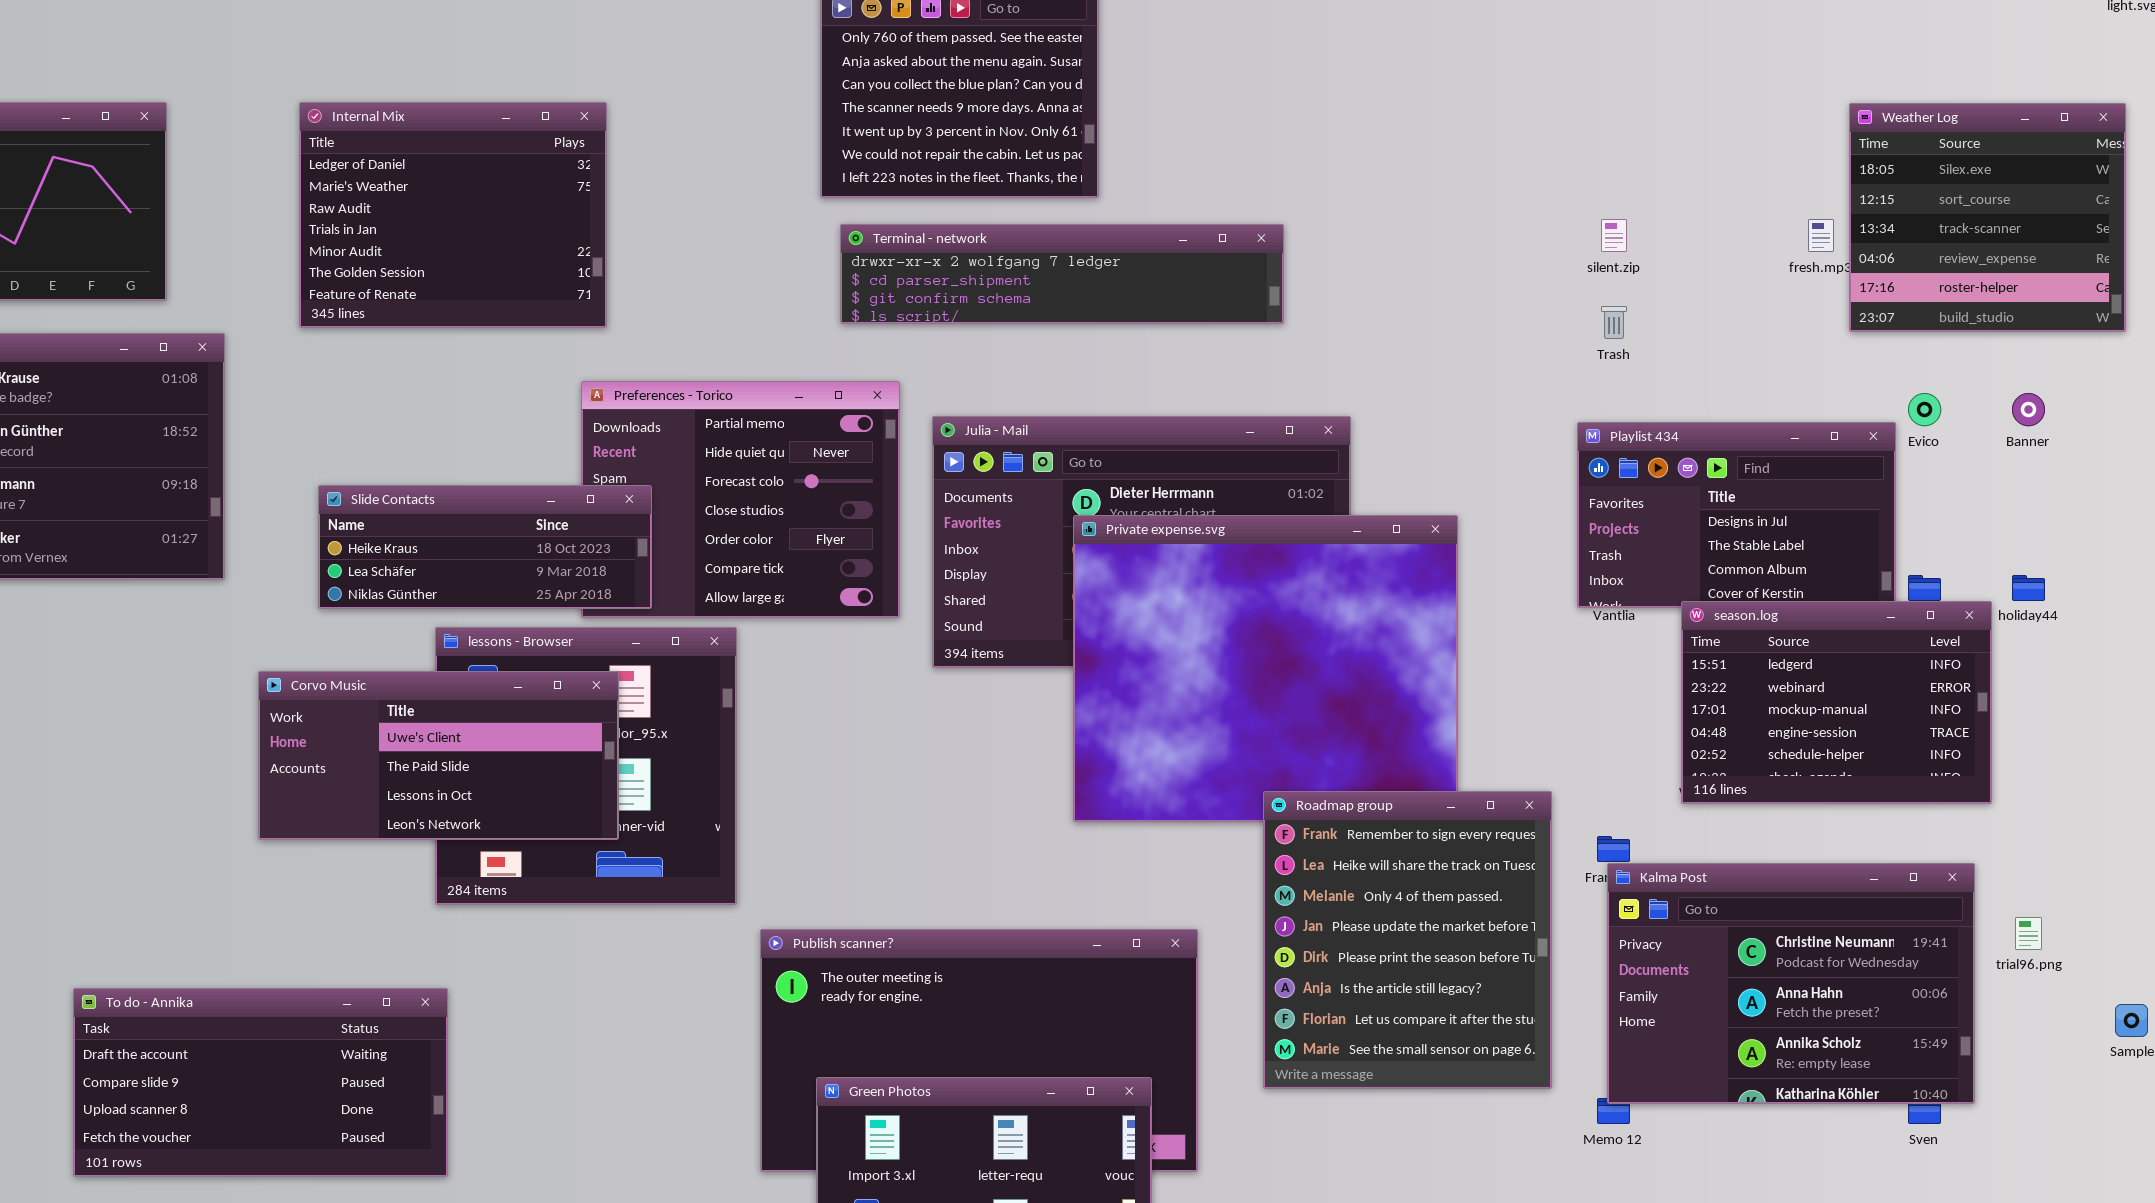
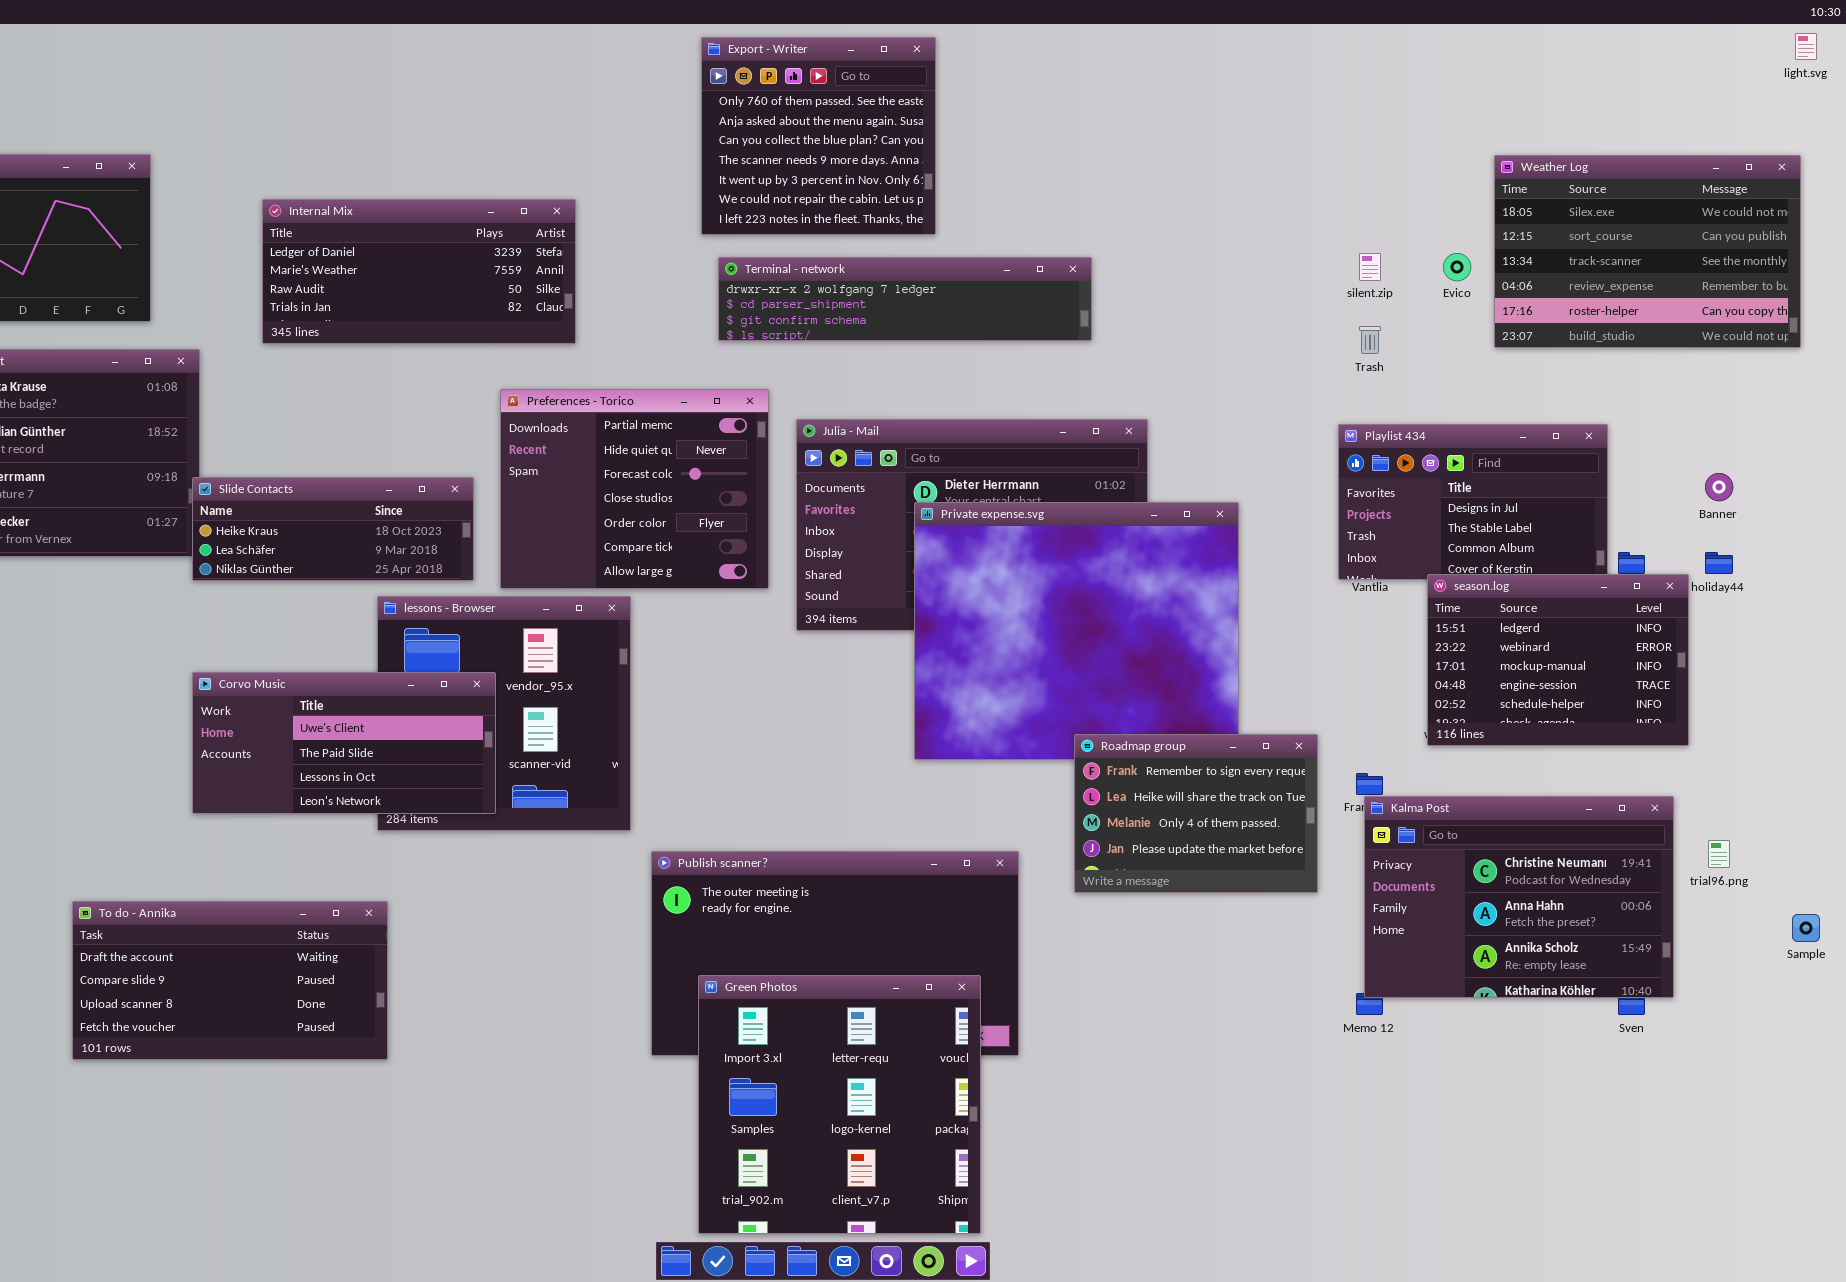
Internal Mix: [299,102,607,328] -> [262,199,576,344], resized
Weather Log: [1849,103,2126,332] -> [1494,155,1801,348], resized
Evico: [1908,393,1941,426] -> [1443,253,1471,281], moved
Banner: [2012,393,2045,426] -> [1705,473,1733,501], moved
Slide Contacts: [318,485,652,609] -> [192,477,474,581], moved
Corvo Music: [258,671,619,840] -> [192,672,496,814], moved
Roadmap group: [1263,791,1552,1089] -> [1074,734,1318,893], resized

